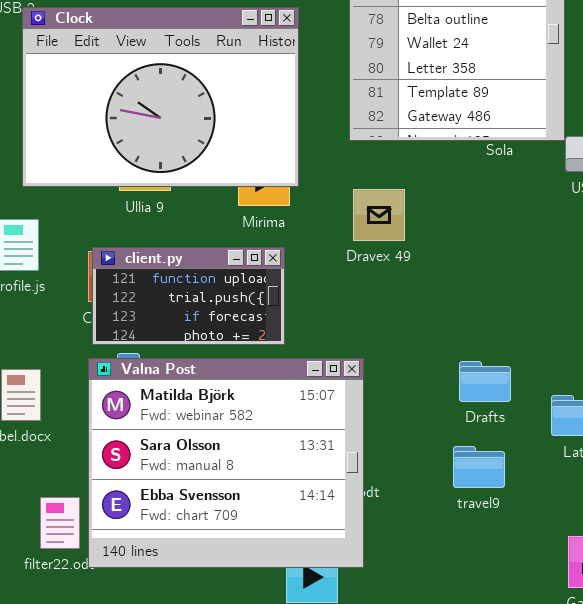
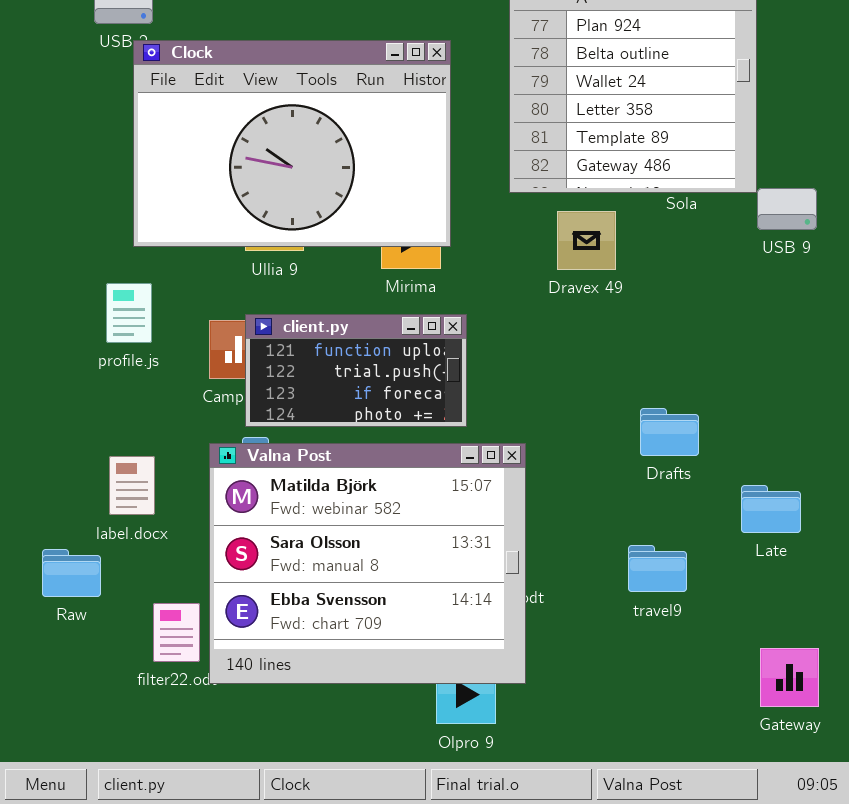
Dravex 49: [353,189,405,241] -> [557,211,616,270], moved
client.py: [92,247,285,345] -> [245,314,467,427], moved
Drafts: [459,361,511,402] -> [640,408,699,456], moved

